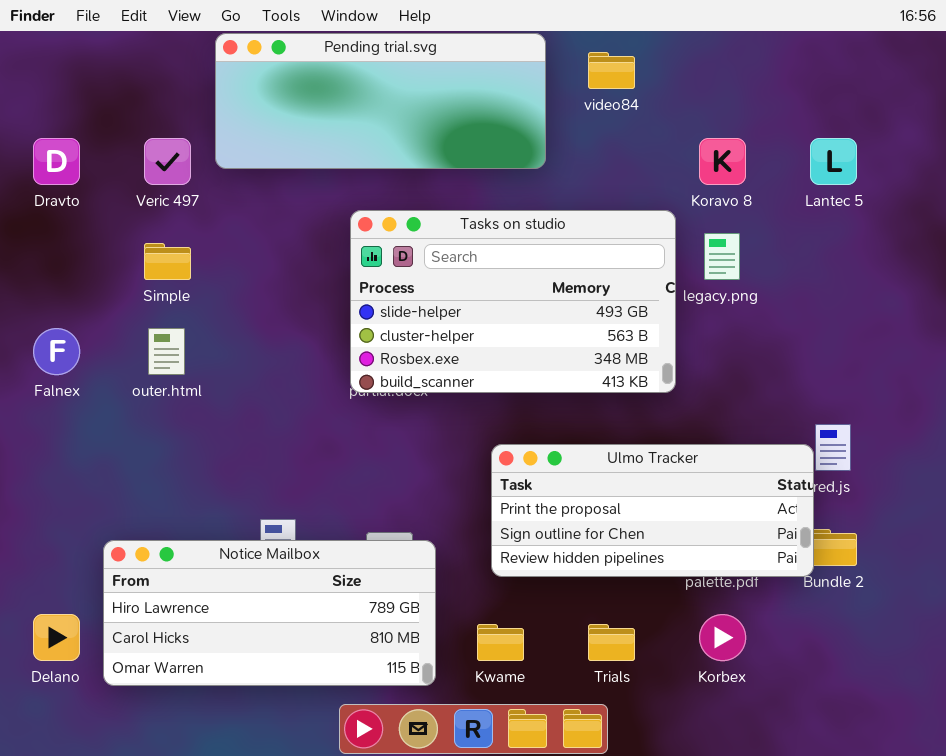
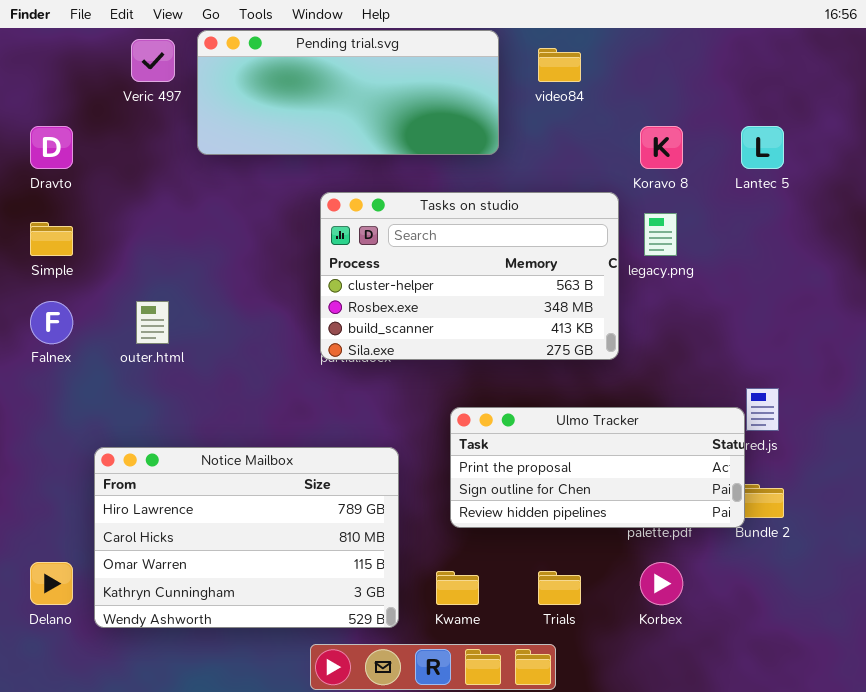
Veric 497: [144,138,191,185] -> [131,39,175,82], moved
Tasks on studio: [350,210,676,393] -> [320,192,619,360], scrolled down 1 row
Simple: [144,243,191,280] -> [30,222,73,256], moved
Notice Mailbox: [103,540,436,686] -> [94,447,399,628], resized

